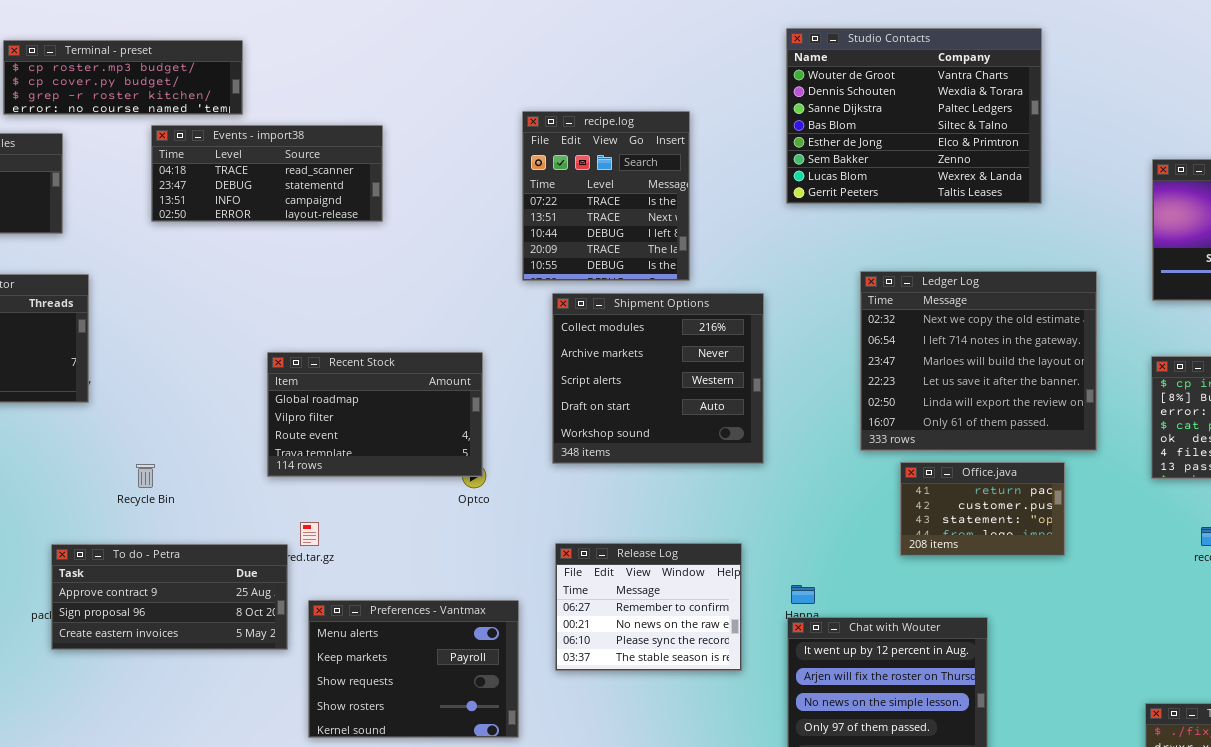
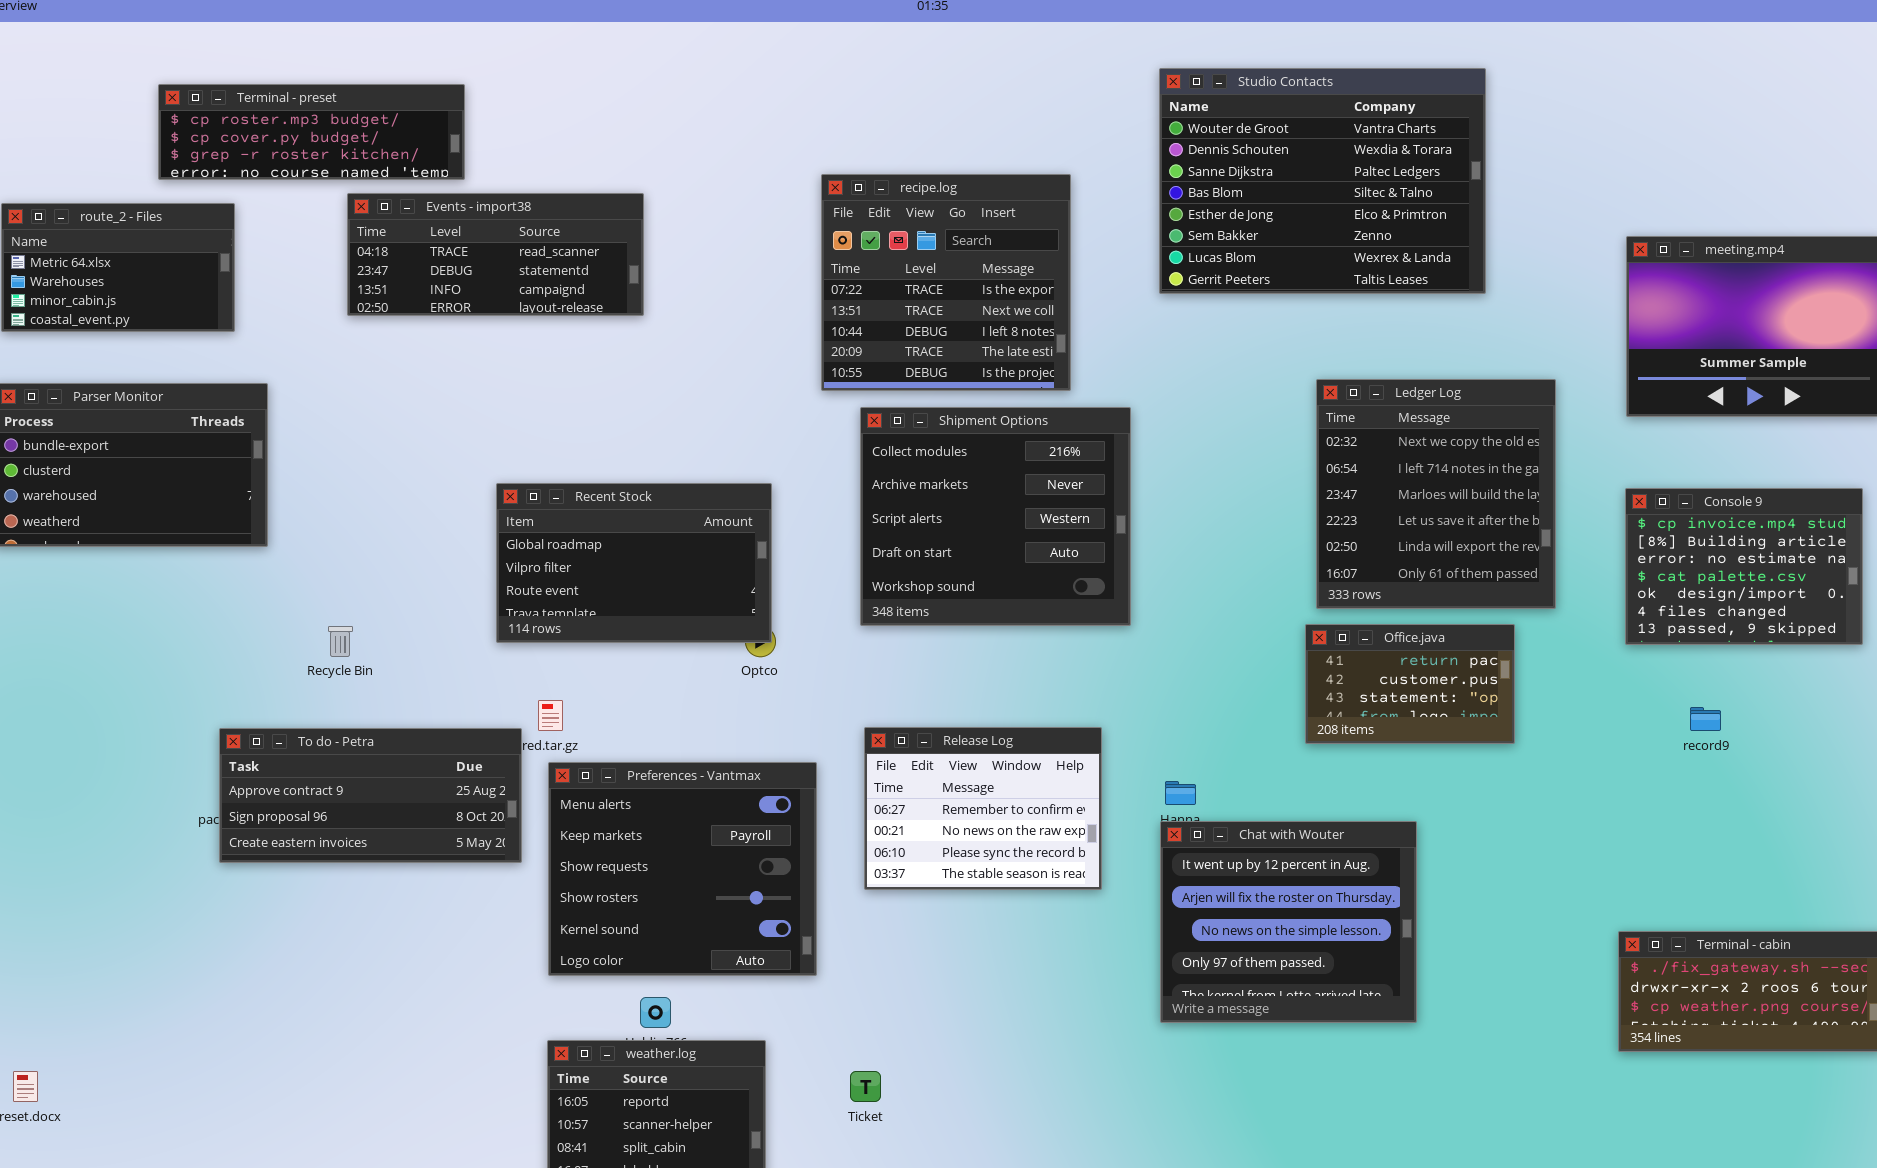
recipe.log: [522,111,690,281] -> [821,174,1071,391], resized
Ledger Log: [860,271,1097,451] -> [1316,379,1556,609], resized
Preferences - Vantmax: [308,600,519,738] -> [548,762,817,976], resized

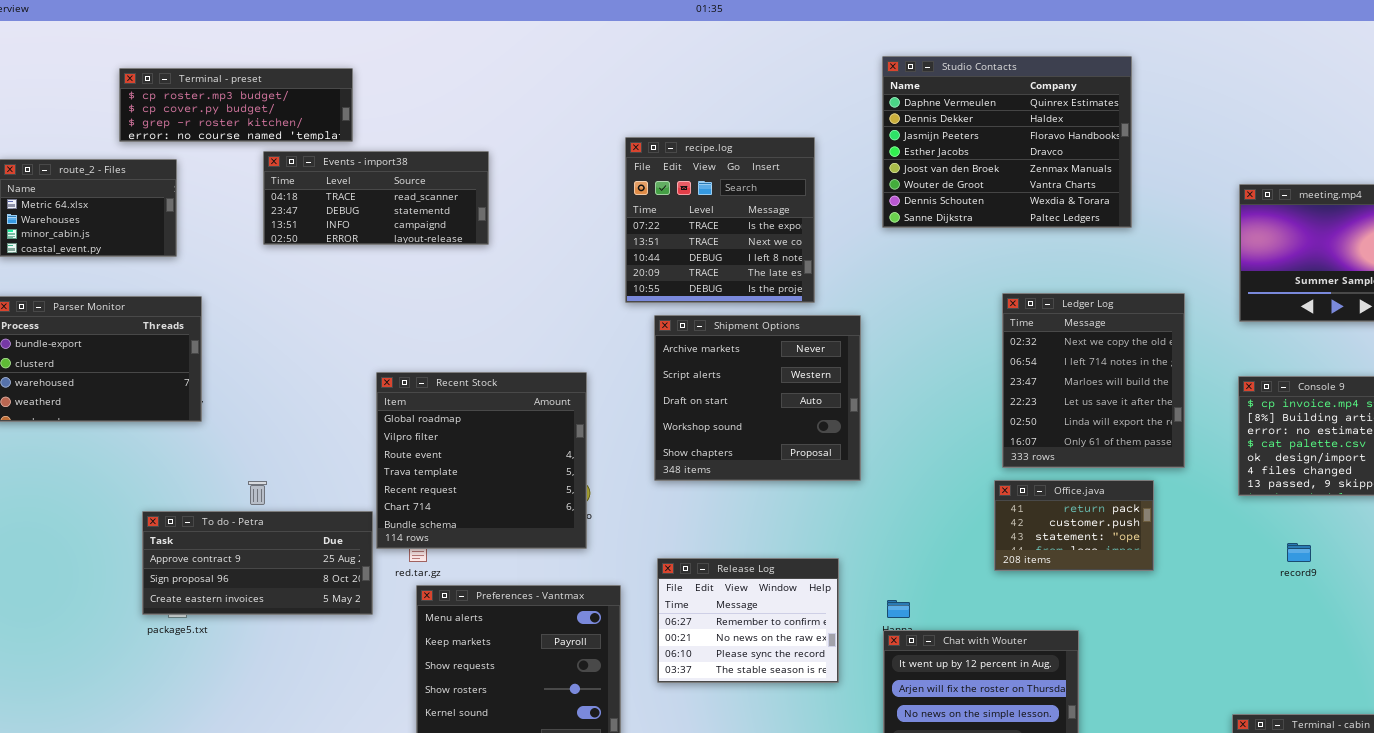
Studio Contacts: [1159,68,1486,294] -> [882,56,1132,228], scrolled up 5 rows
Shipment Options: [860,407,1131,626] -> [654,315,861,481], scrolled down 1 row
Recent Stock: [496,483,772,643] -> [376,372,587,549], resized
To do - Petra: [219,728,522,863] -> [142,511,373,615], moved

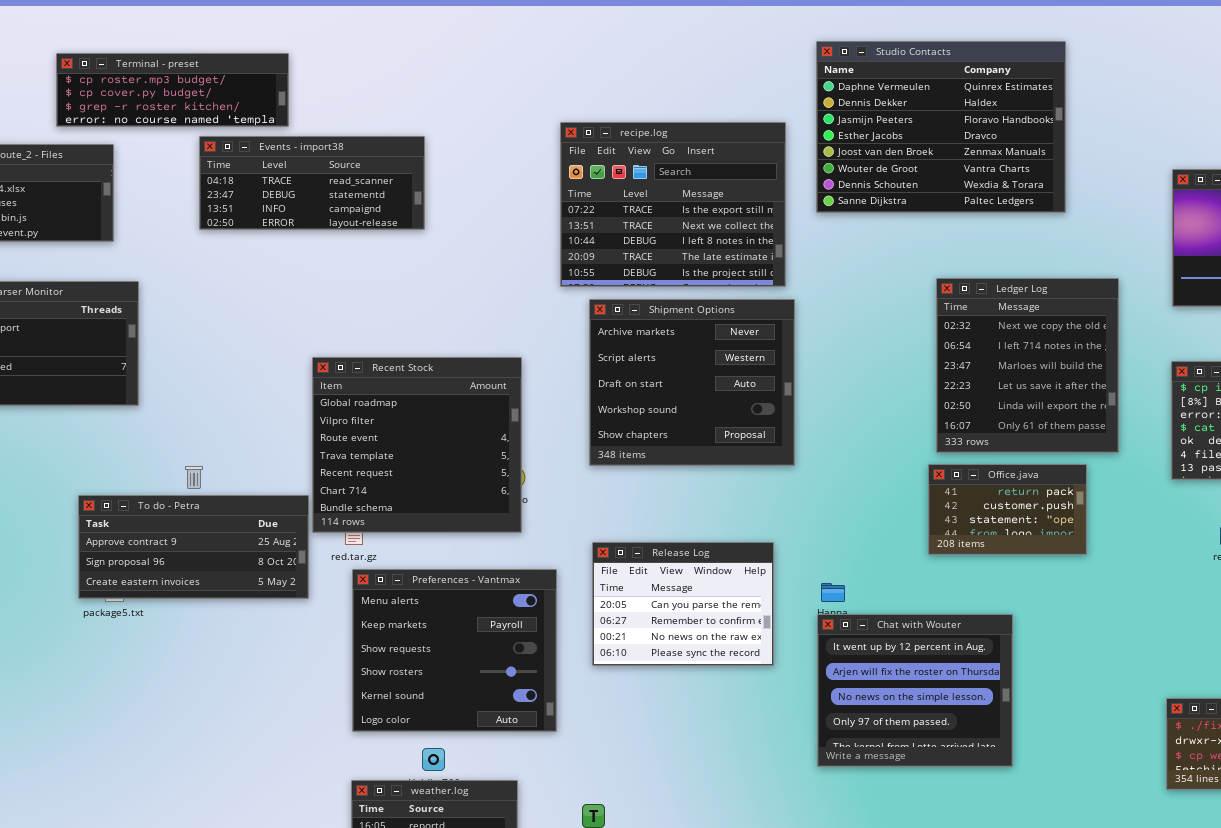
recipe.log: [625,137,815,303] -> [560,122,786,287], resized
Release Log: [657,558,839,683] -> [592,542,774,666], scrolled up 1 row

